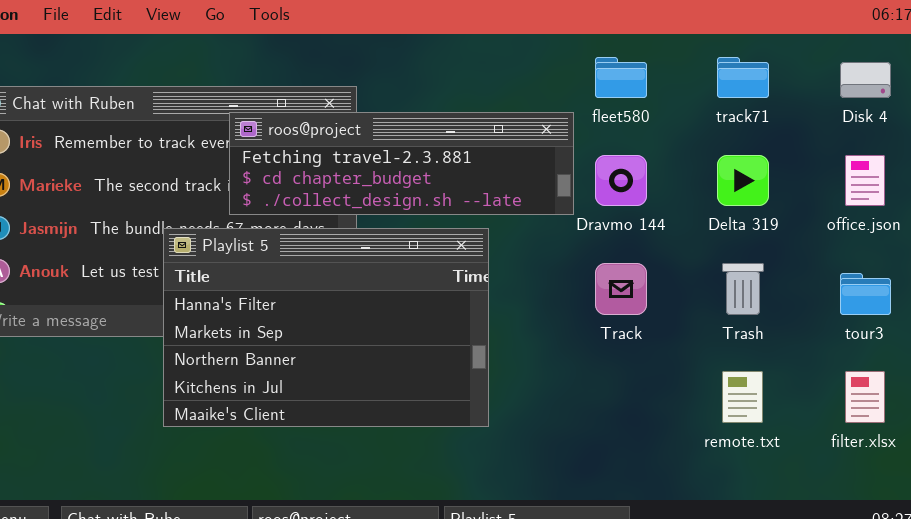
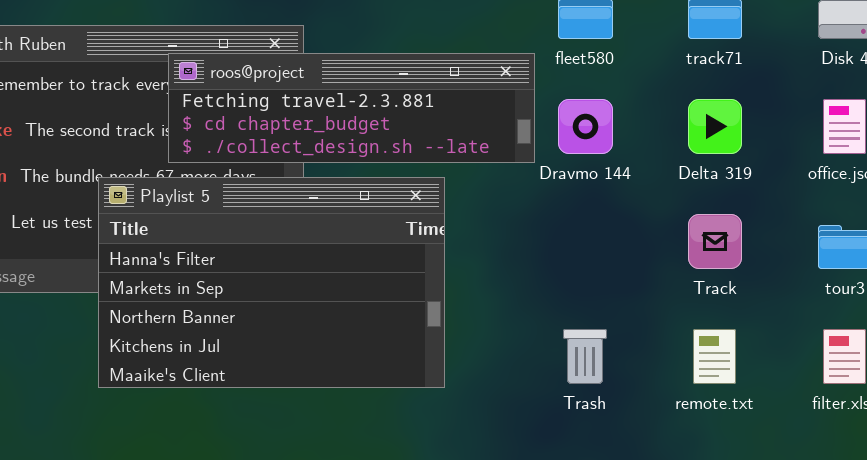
Track: [595,263,647,315] -> [688,214,742,269], moved
Trash: [722,263,764,315] -> [563,329,607,384], moved

